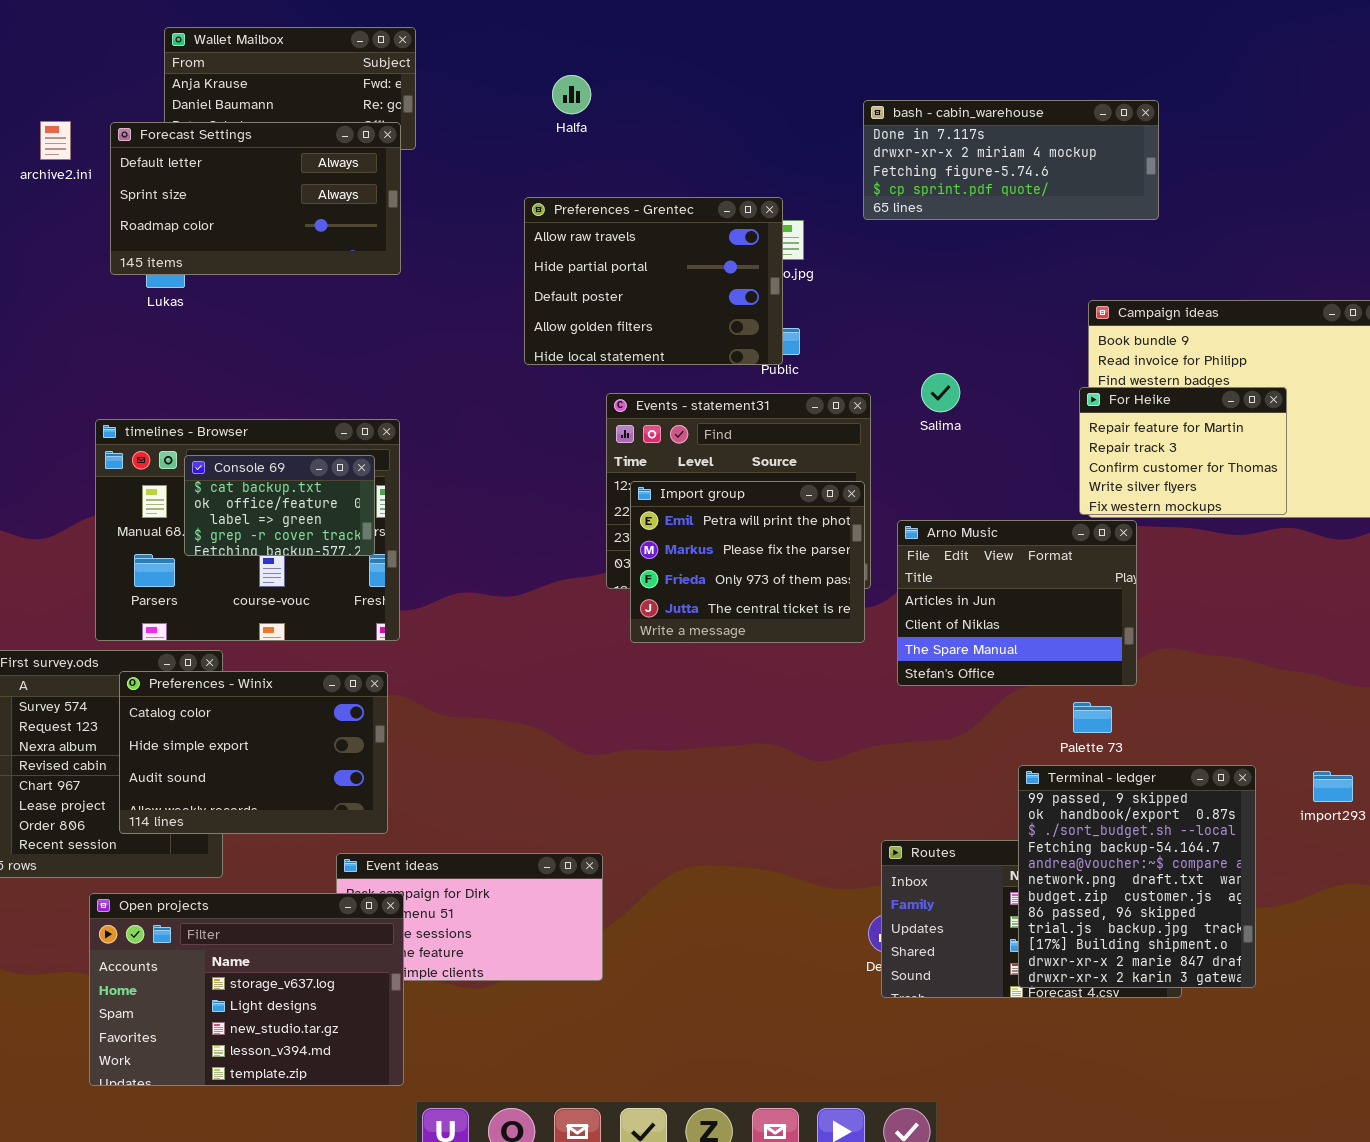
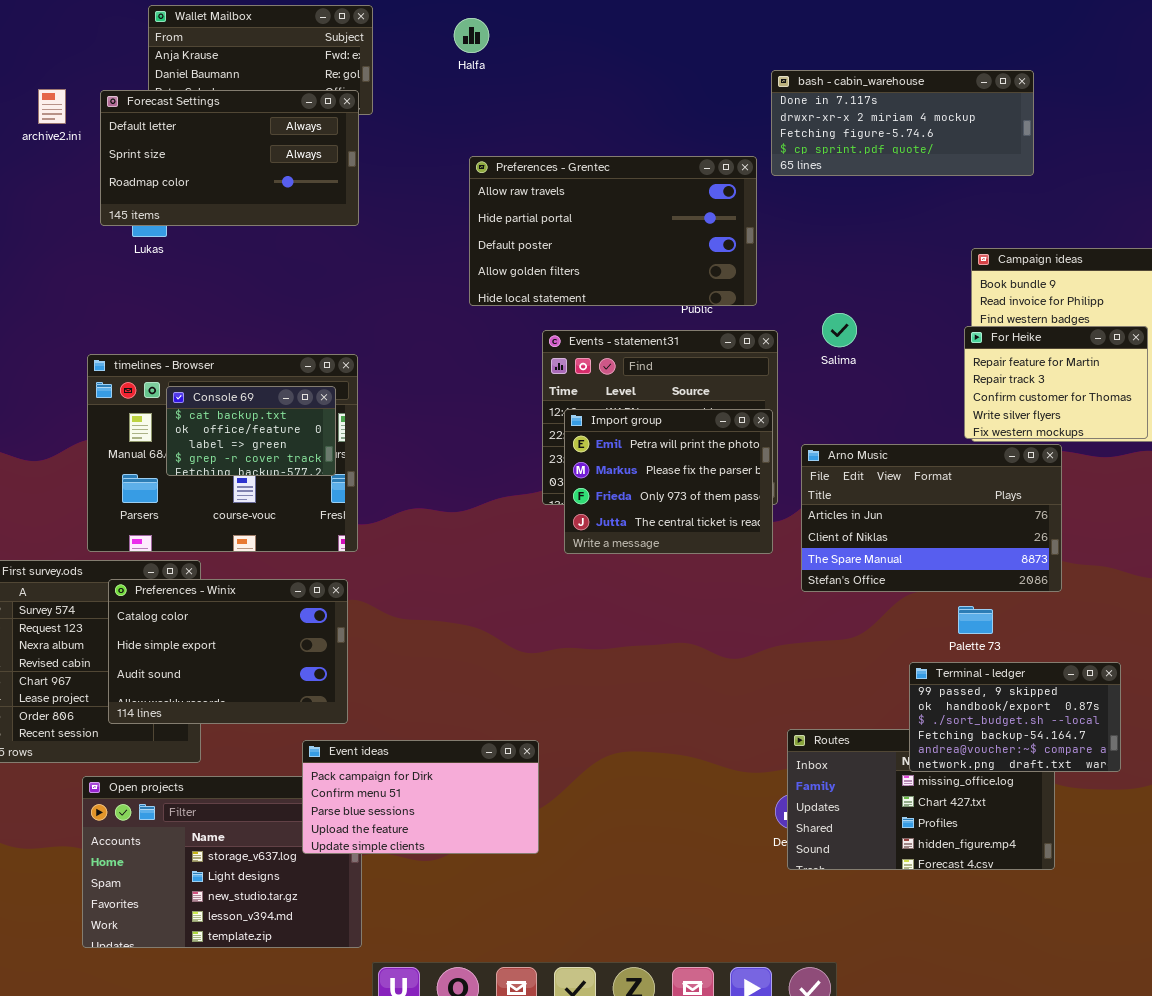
Halfa: [552,75,591,114] -> [454,18,489,53], moved
Preferences - Grentec: [524,197,783,365] -> [469,156,757,306], resized
Arno Music: [897,520,1137,686] -> [801,444,1062,592], resized
Terminal - ledger: [1018,765,1256,988] -> [909,662,1121,772], resized
Event ideas: [336,853,603,981] -> [302,740,539,854], raised

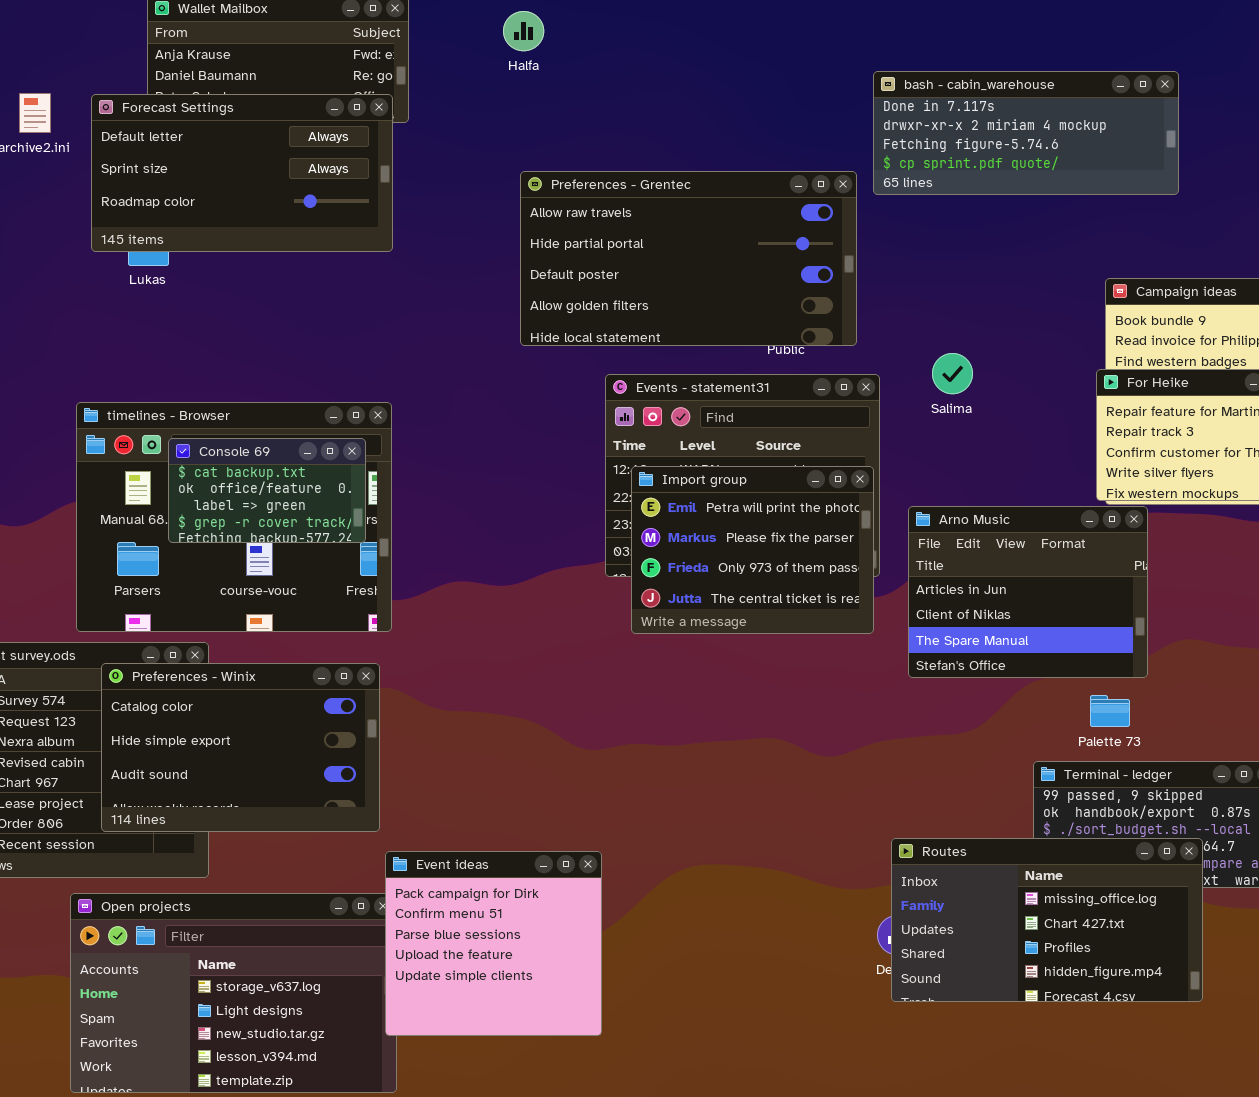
Arno Music: [801,444,1062,592] -> [908,506,1148,678], resized
Routes: [787,729,1055,870] -> [891,838,1203,1002], raised
Event ideas: [302,740,539,854] -> [385,851,602,1036], resized

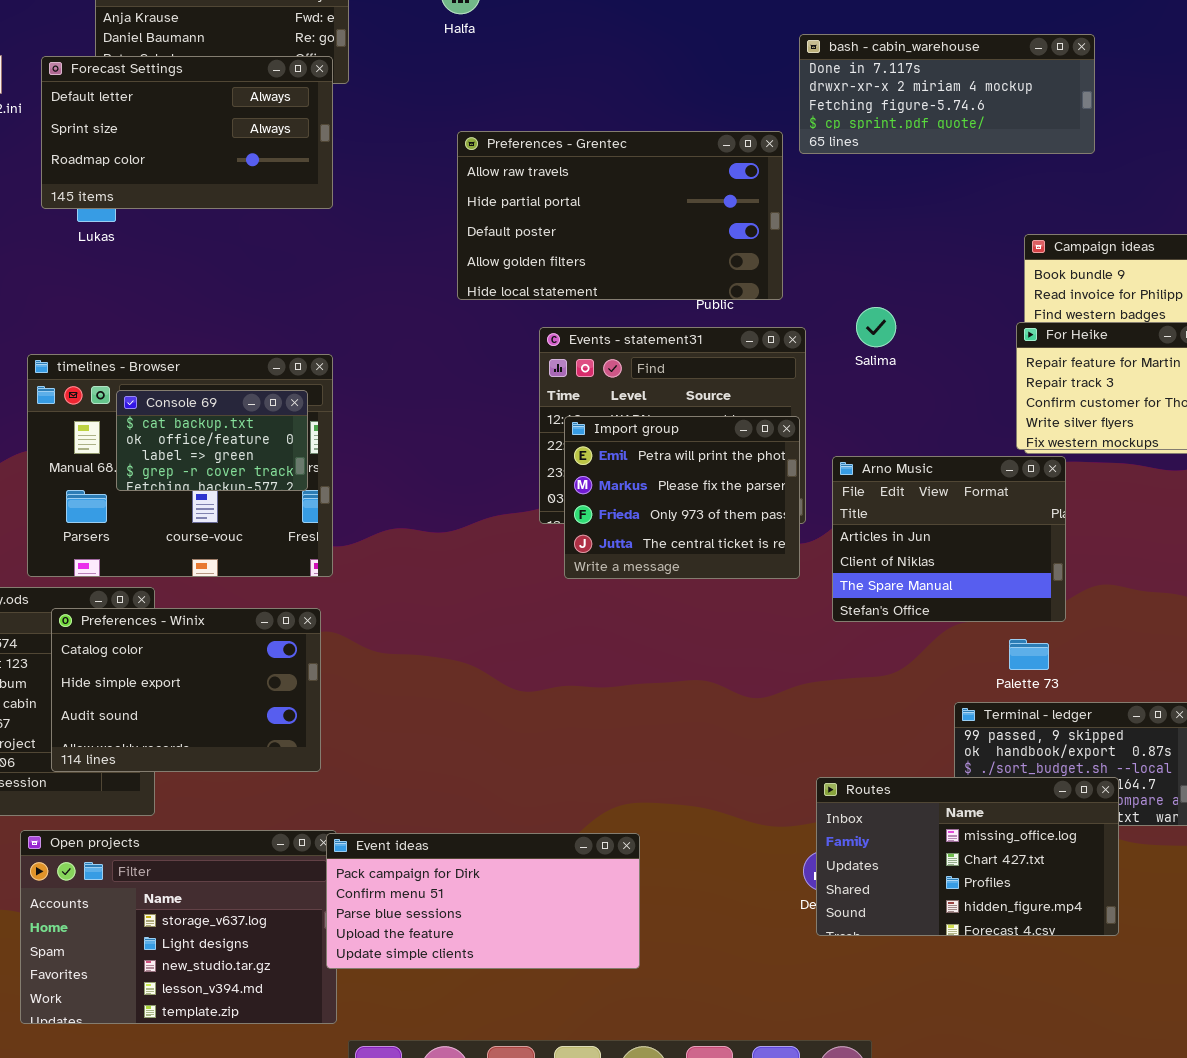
Event ideas: [385,851,602,1036] -> [326,833,640,969], resized

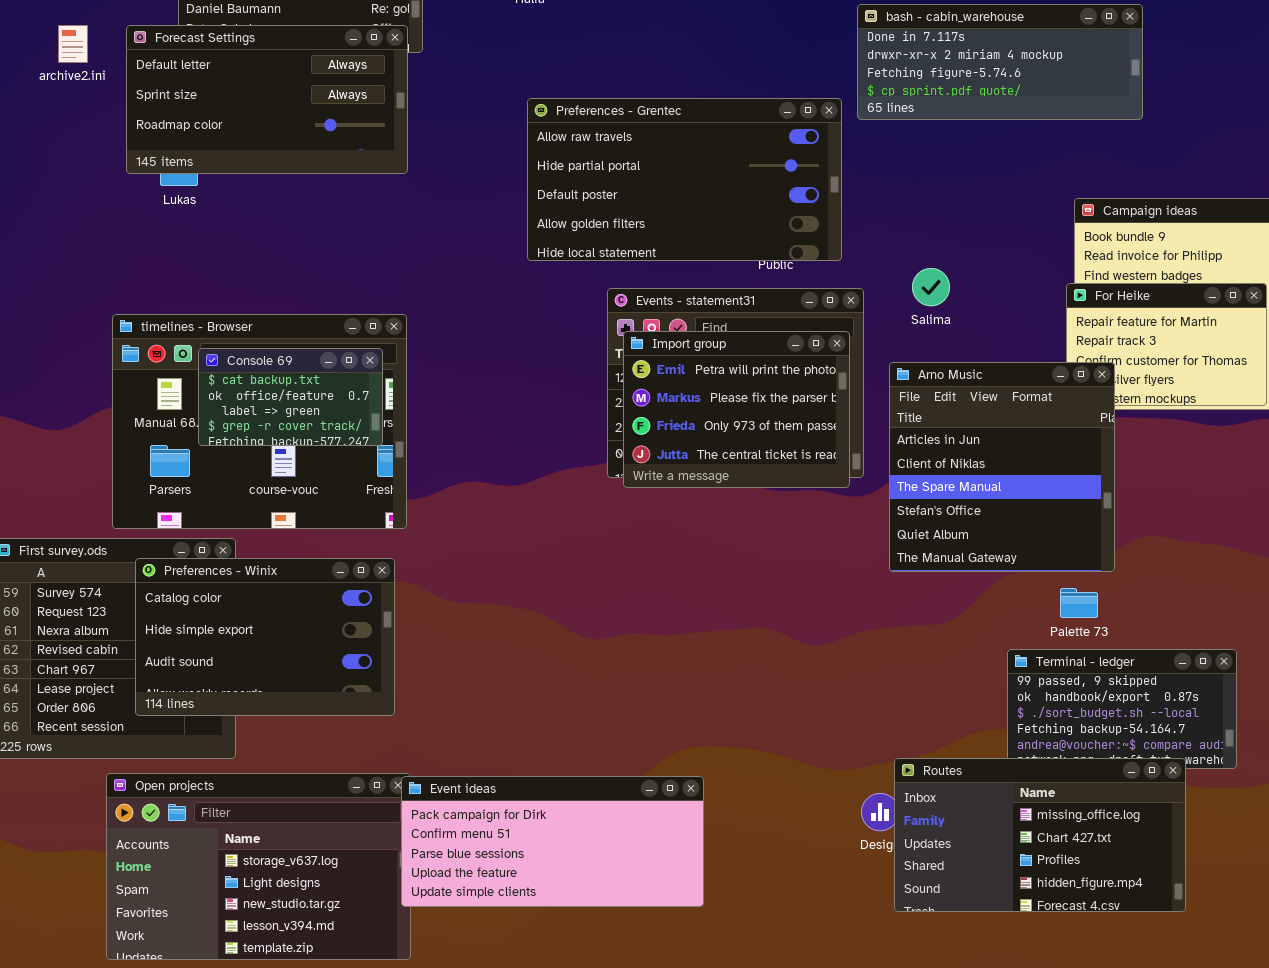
Import group: [564,416,800,579] -> [623,331,850,488], moved
Arno Music: [832,456,1066,622] -> [889,362,1115,572], resized
Routes: [816,777,1119,936] -> [894,758,1186,912], moved

